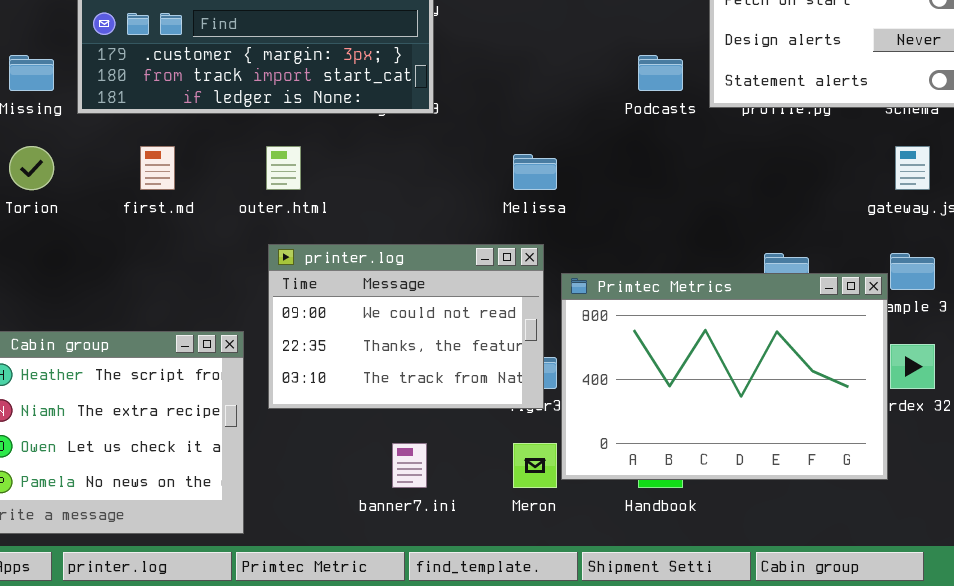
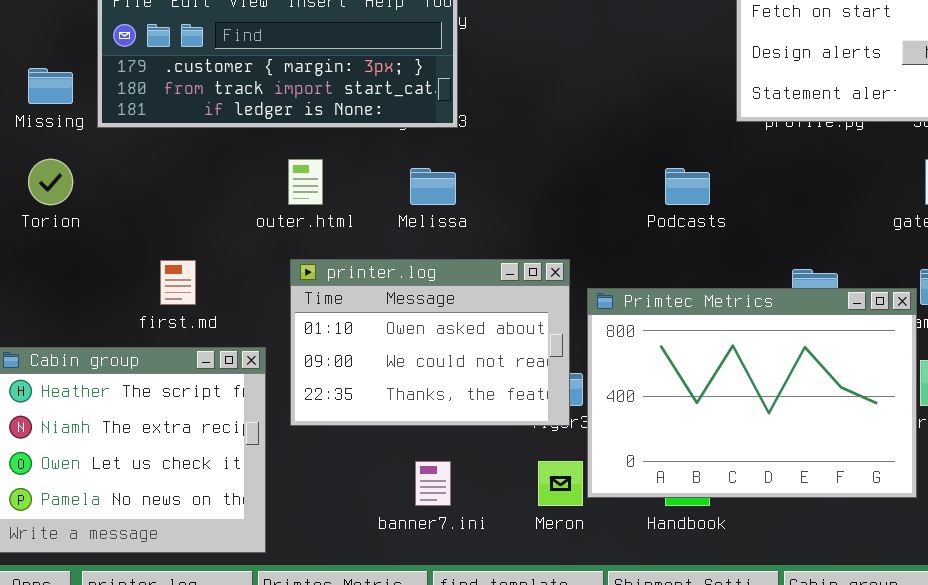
Podcasts: [638,55,683,91] -> [665,168,710,205], moved
first.md: [140,146,175,190] -> [160,260,196,305], moved
Melissa: [513,154,557,190] -> [410,168,456,205], moved
printer.log: [268,244,544,409] -> [290,259,570,426], scrolled up 1 row

